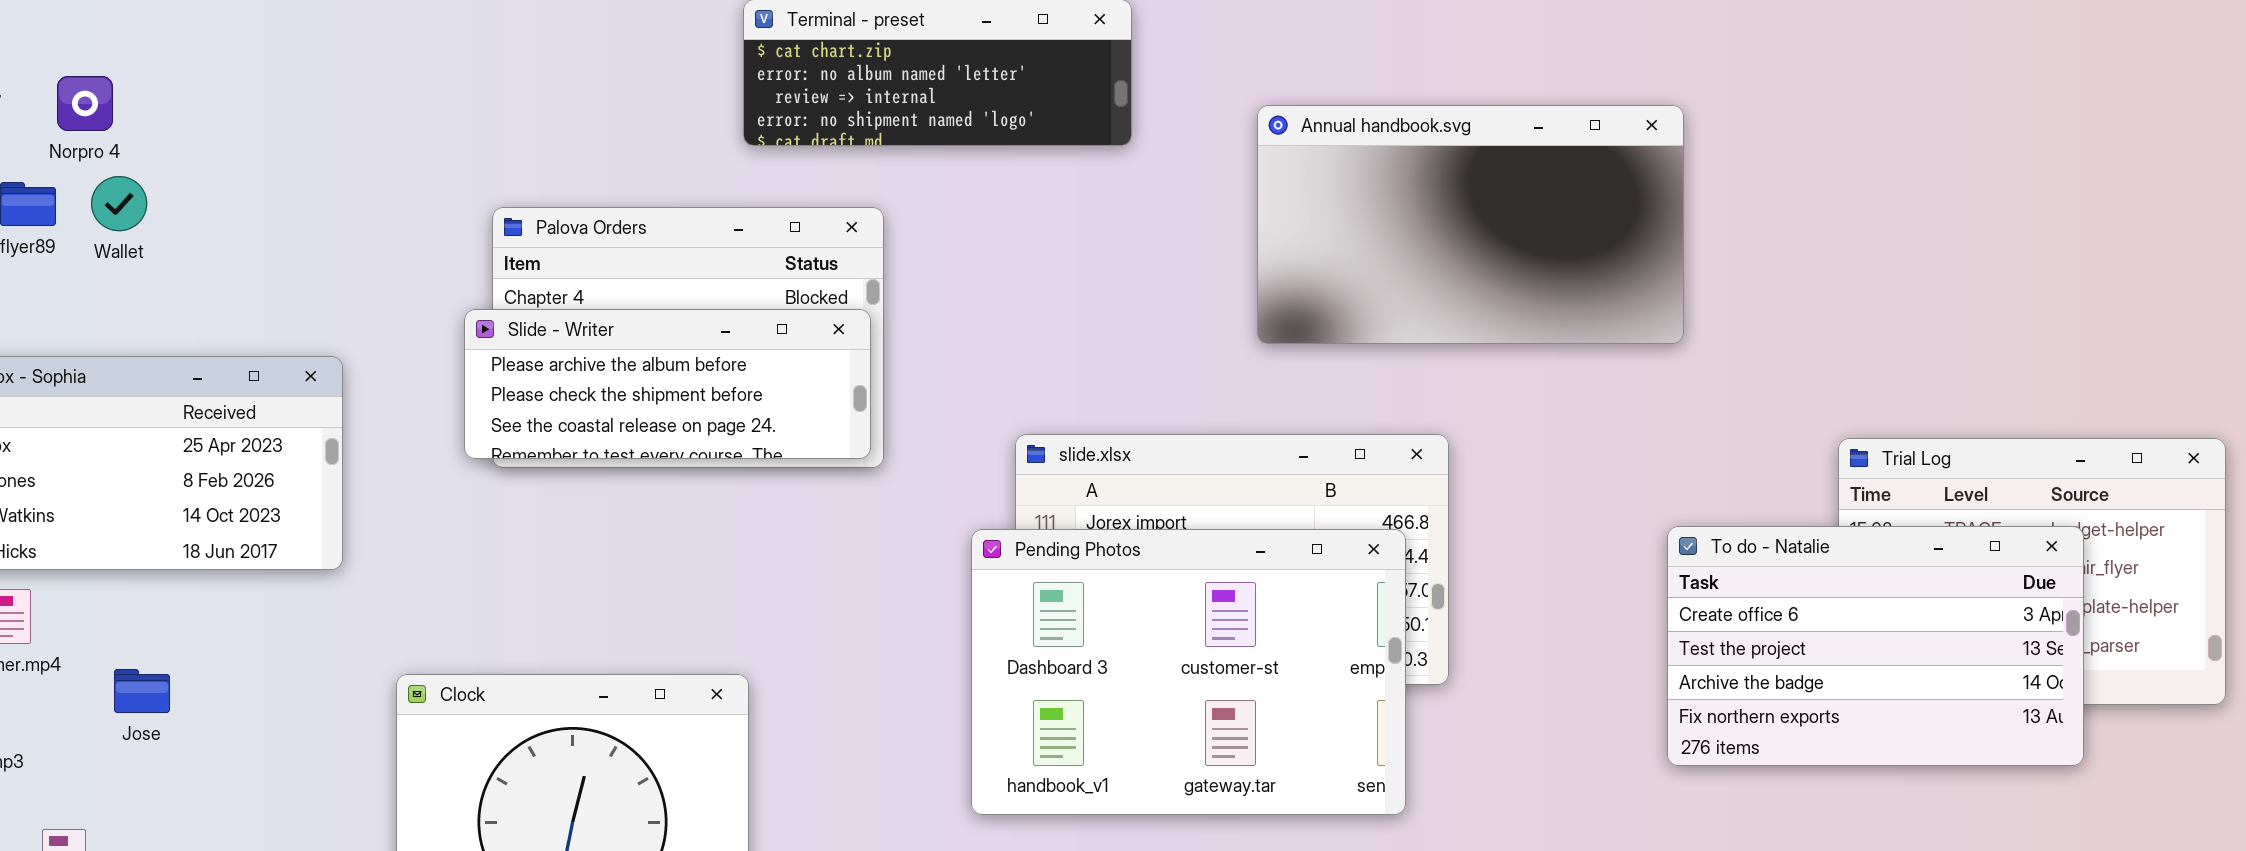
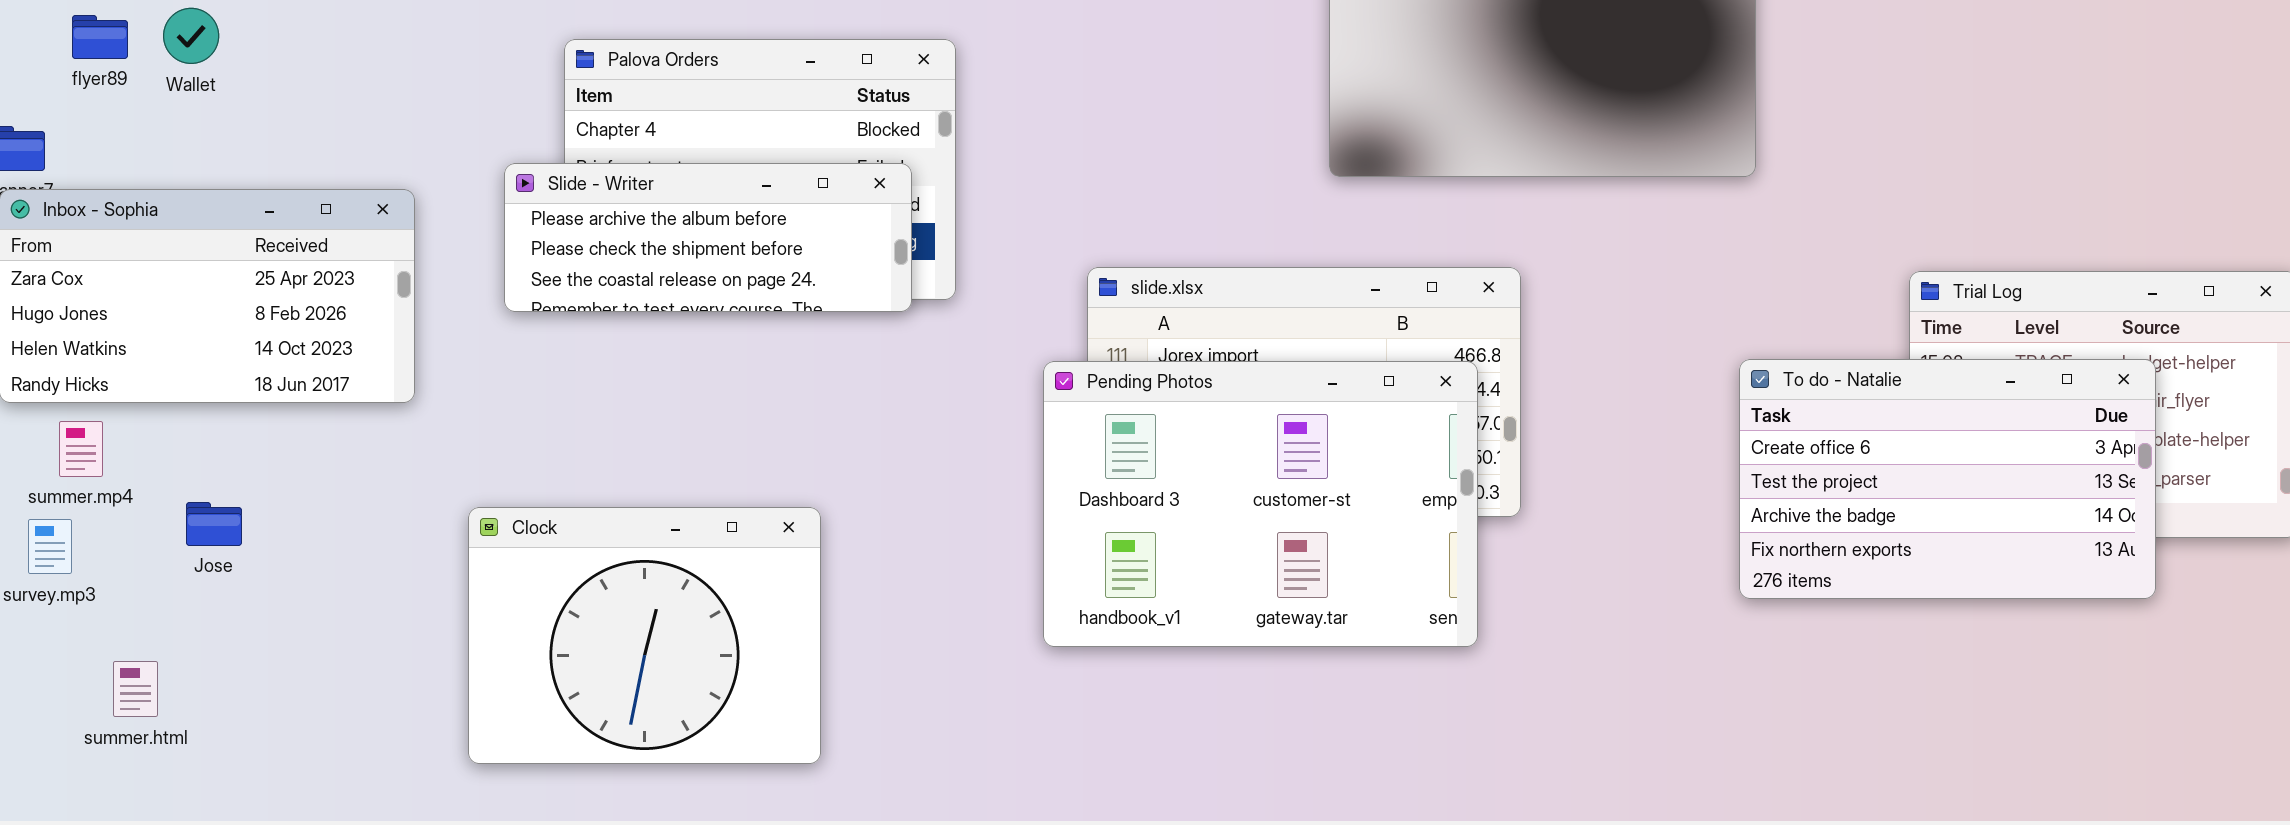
Slide - Writer: [464,309,871,459] -> [504,163,912,312], moved

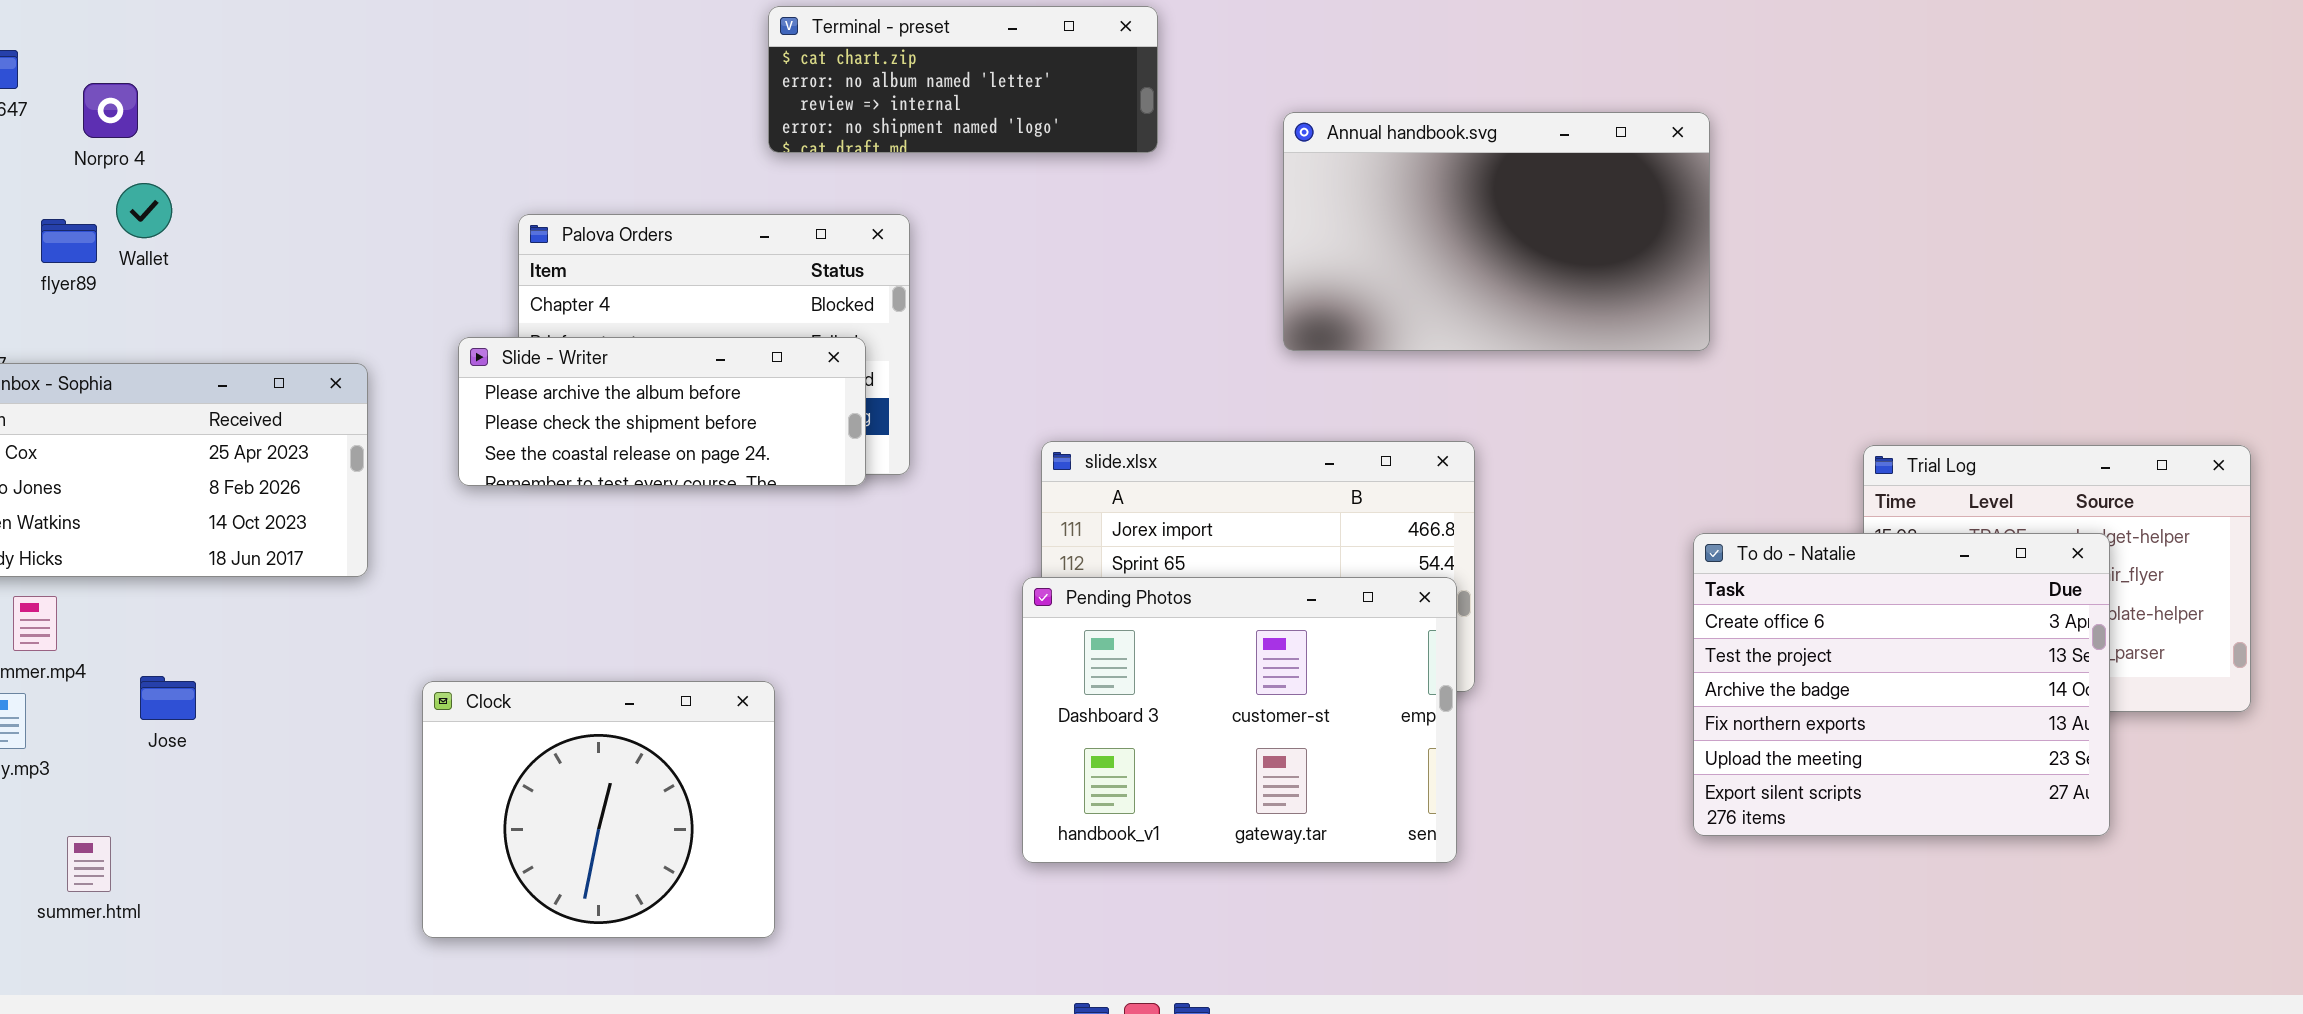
flyer89: [72,15,128,59] -> [41,219,97,263], moved
To do - Natalie: [1739,359,2156,599] -> [1693,533,2110,836], resized
Pending Photos: [1043,361,1478,647] -> [1022,577,1457,863], moved

